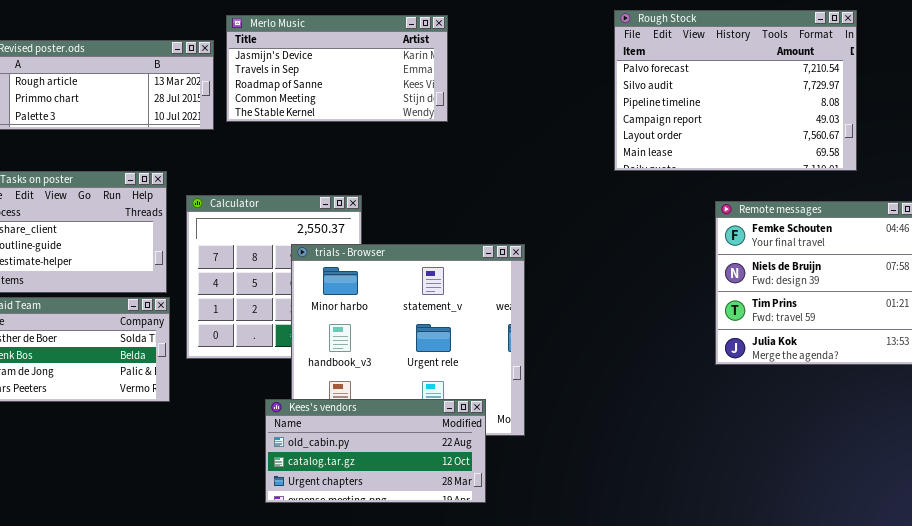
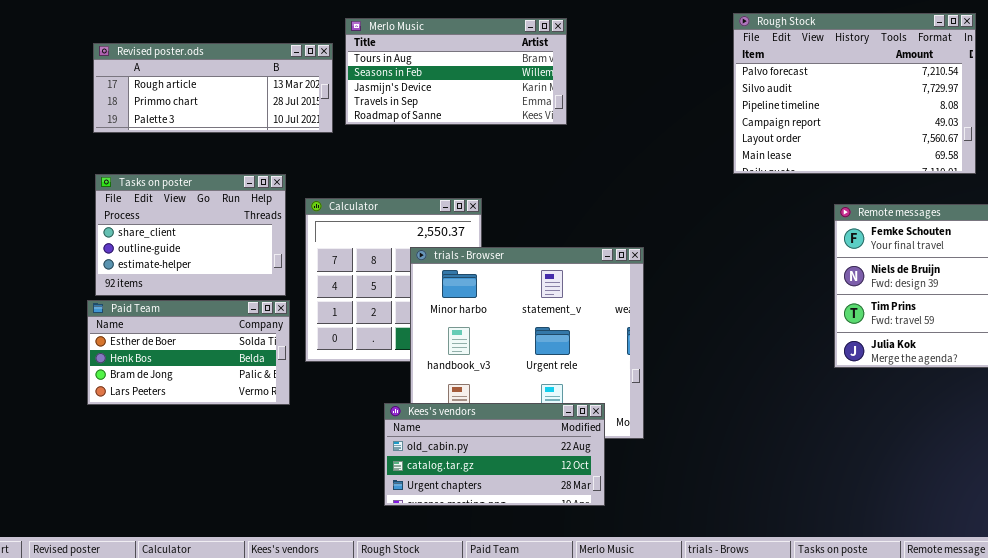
Merlo Music: [226,15,448,122] -> [345,18,567,125], scrolled up 2 rows

